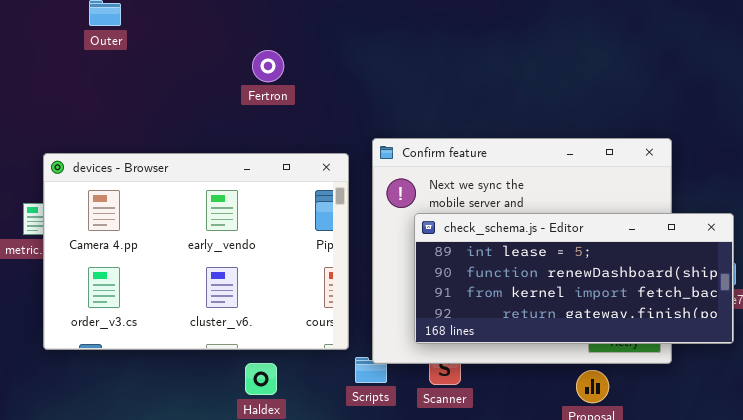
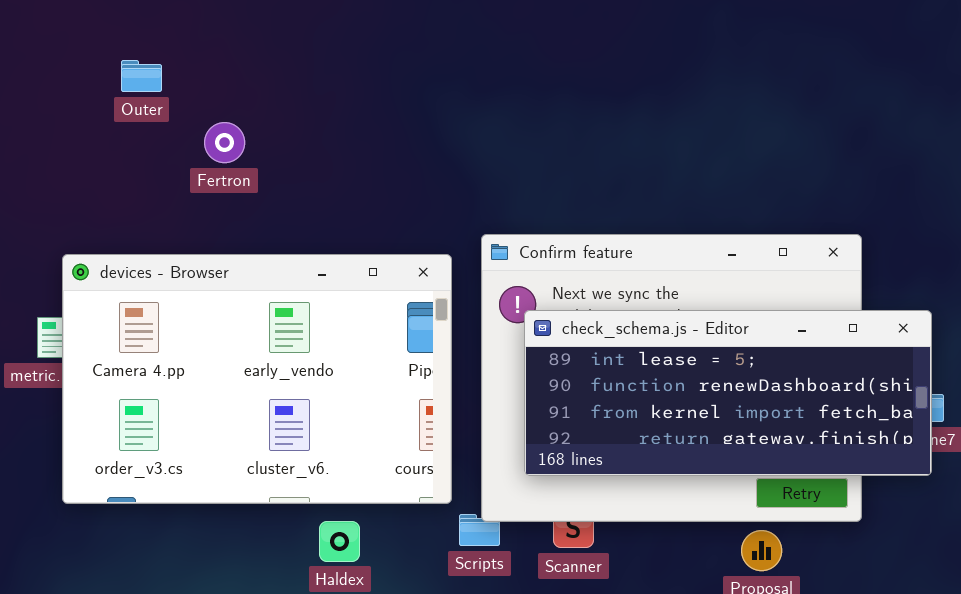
Fertron: [252,50,284,82] -> [204,122,245,163], moved
check_schema.js - Editor: [414,213,734,344] -> [524,310,932,476], moved

